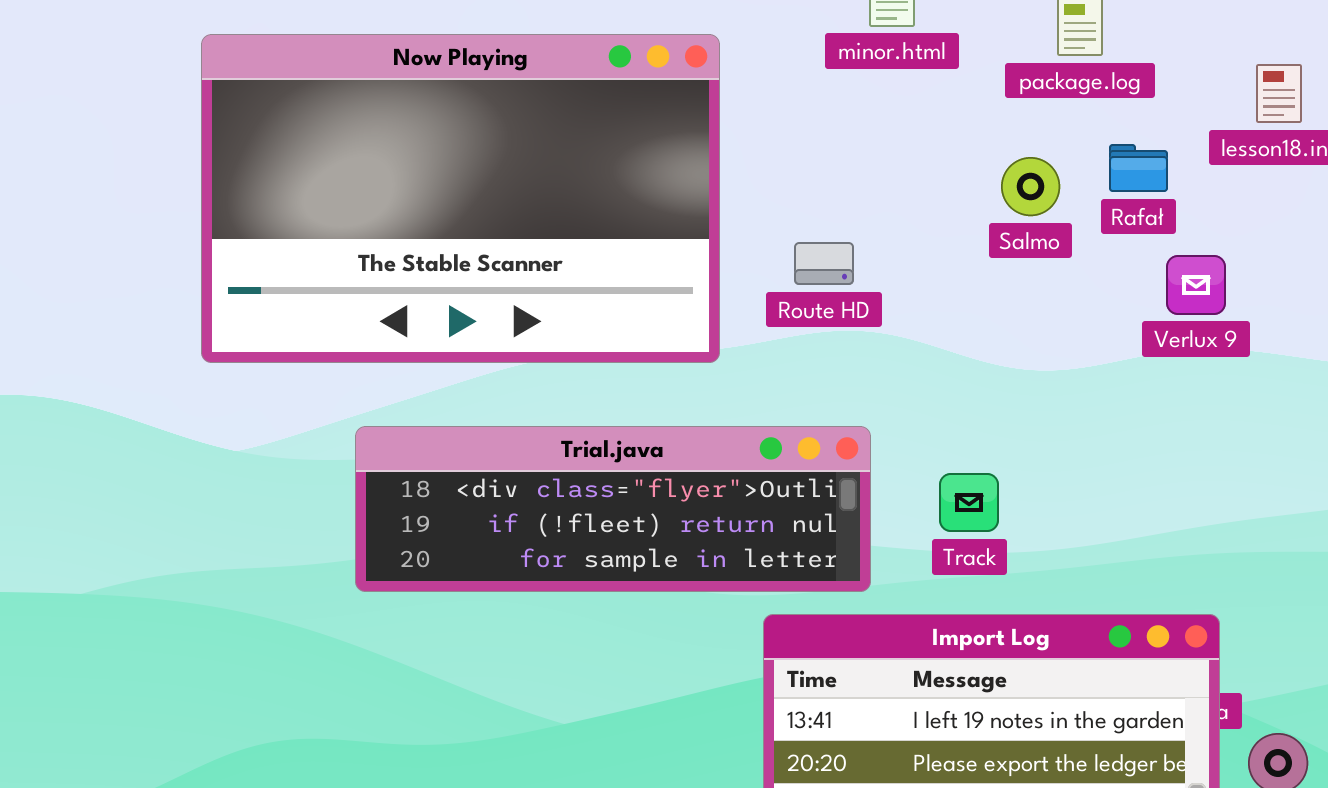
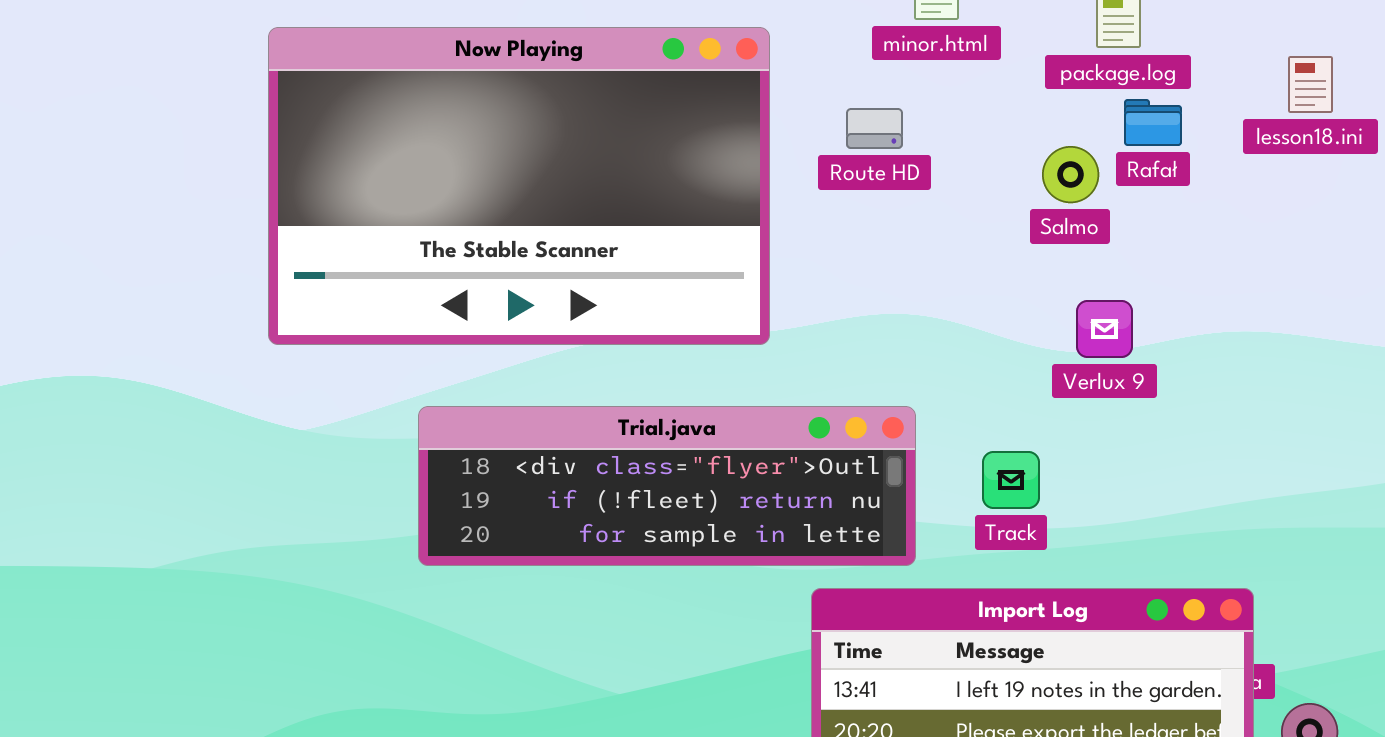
Rafał: [1109,144,1168,192] -> [1124,99,1182,146], moved
Route HD: [794,242,854,285] -> [846,108,903,149], moved
Verlux 9: [1166,255,1226,315] -> [1076,300,1133,358], moved

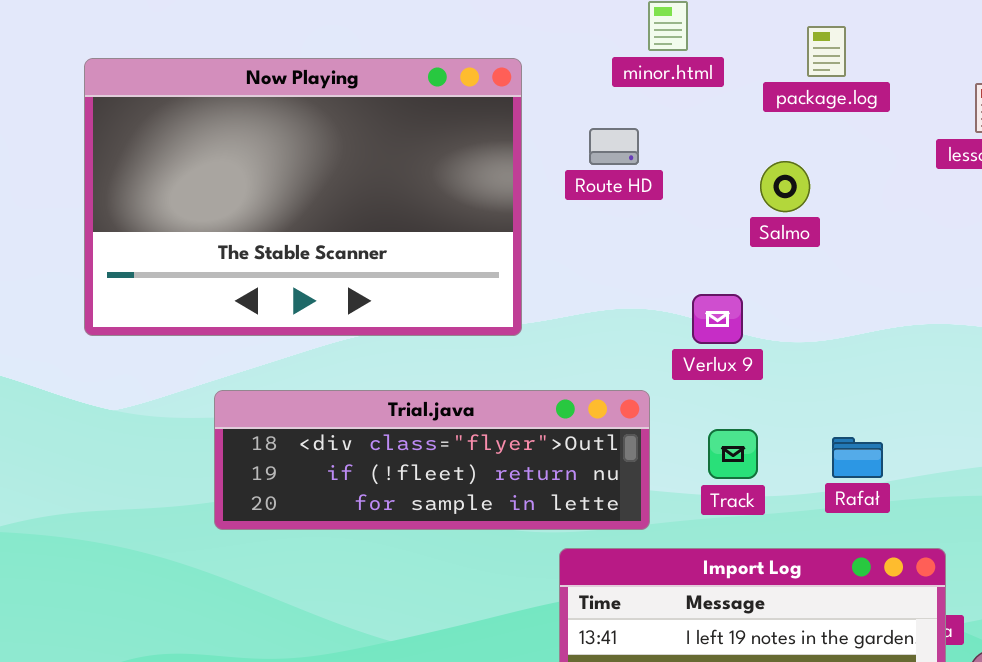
Rafał: [1124,99,1182,146] -> [832,437,883,478], moved
Verlux 9: [1076,300,1133,358] -> [692,294,743,344], moved

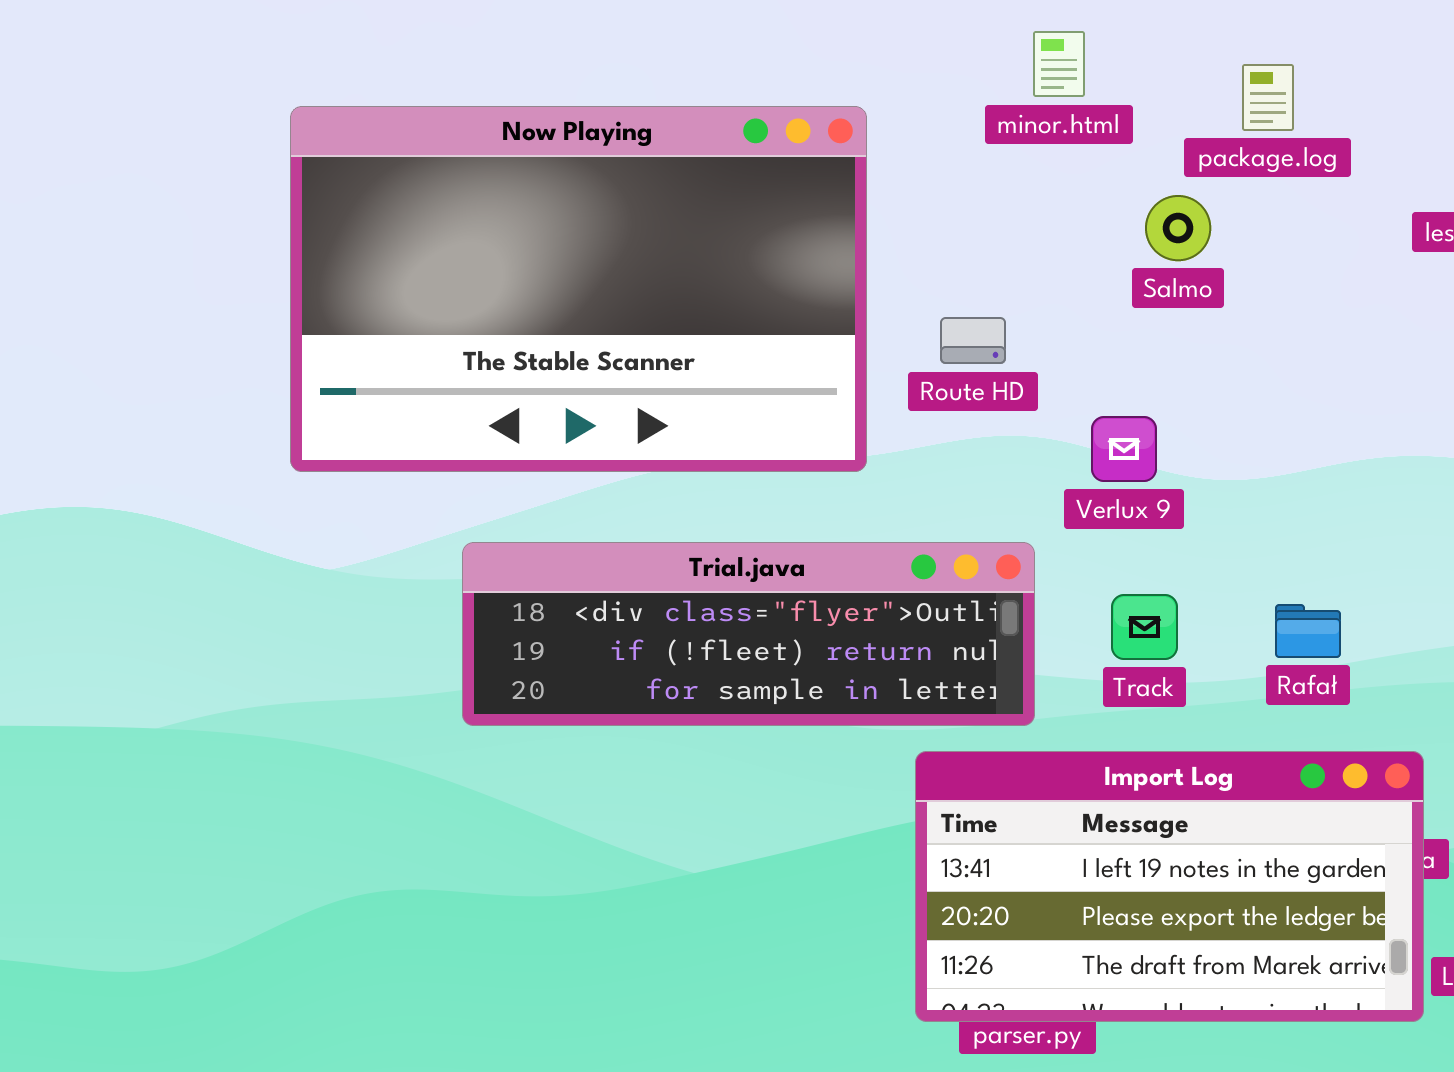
Route HD: [589,128,639,165] -> [940,317,1006,364], moved
Salmo: [760,161,810,212] -> [1145,195,1211,261], moved

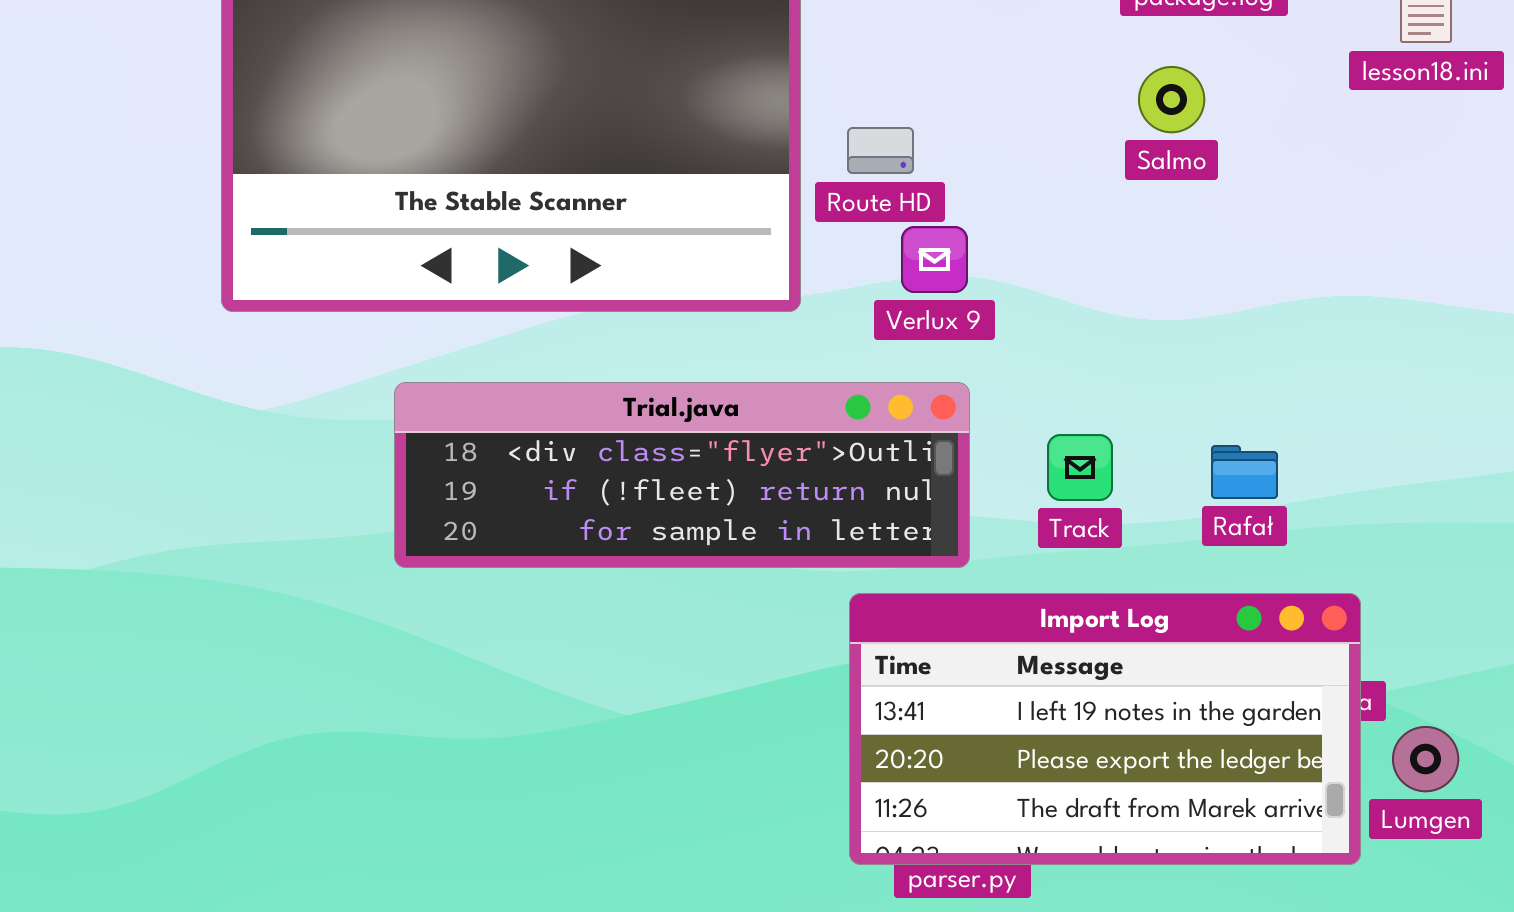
Salmo: [1145,195,1211,261] -> [1138,66,1205,133], moved
Route HD: [940,317,1006,364] -> [847,127,914,174], moved
Verlux 9: [1091,416,1157,482] -> [901,226,968,293], moved

